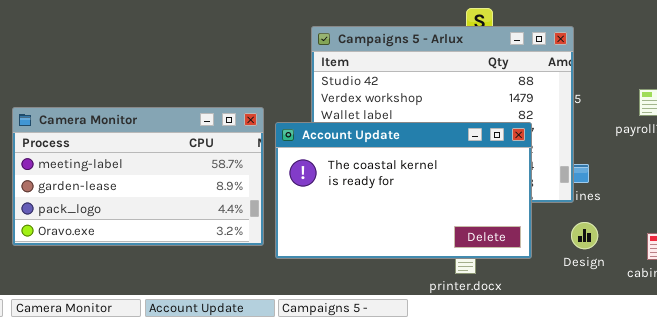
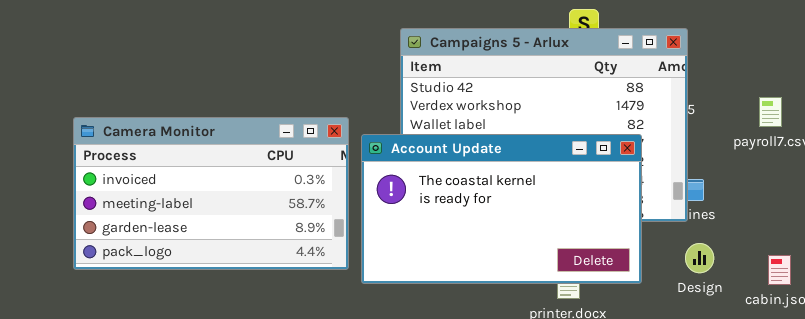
Camera Monitor: [12,107,264,246] -> [73,117,349,270], scrolled up 1 row

